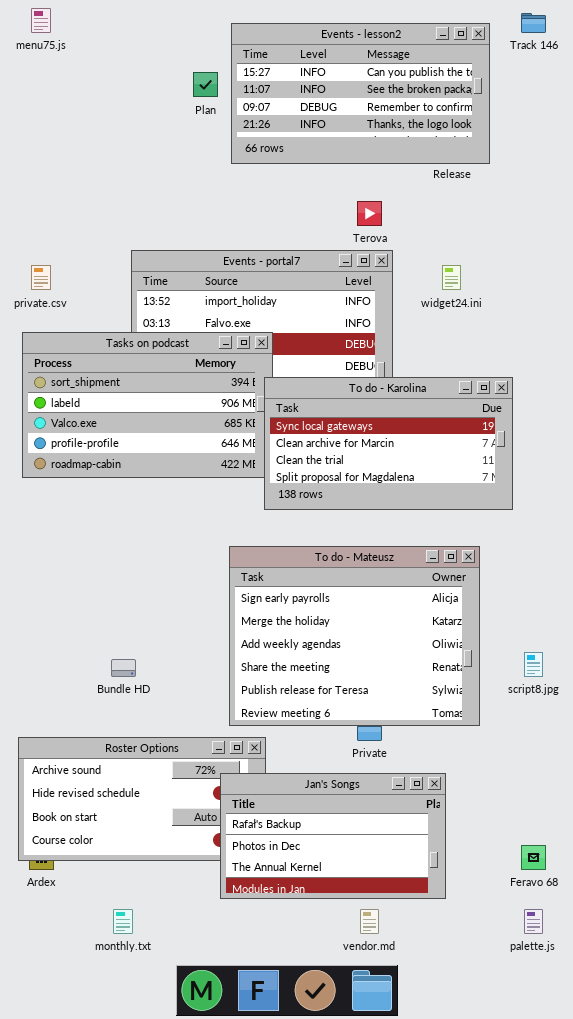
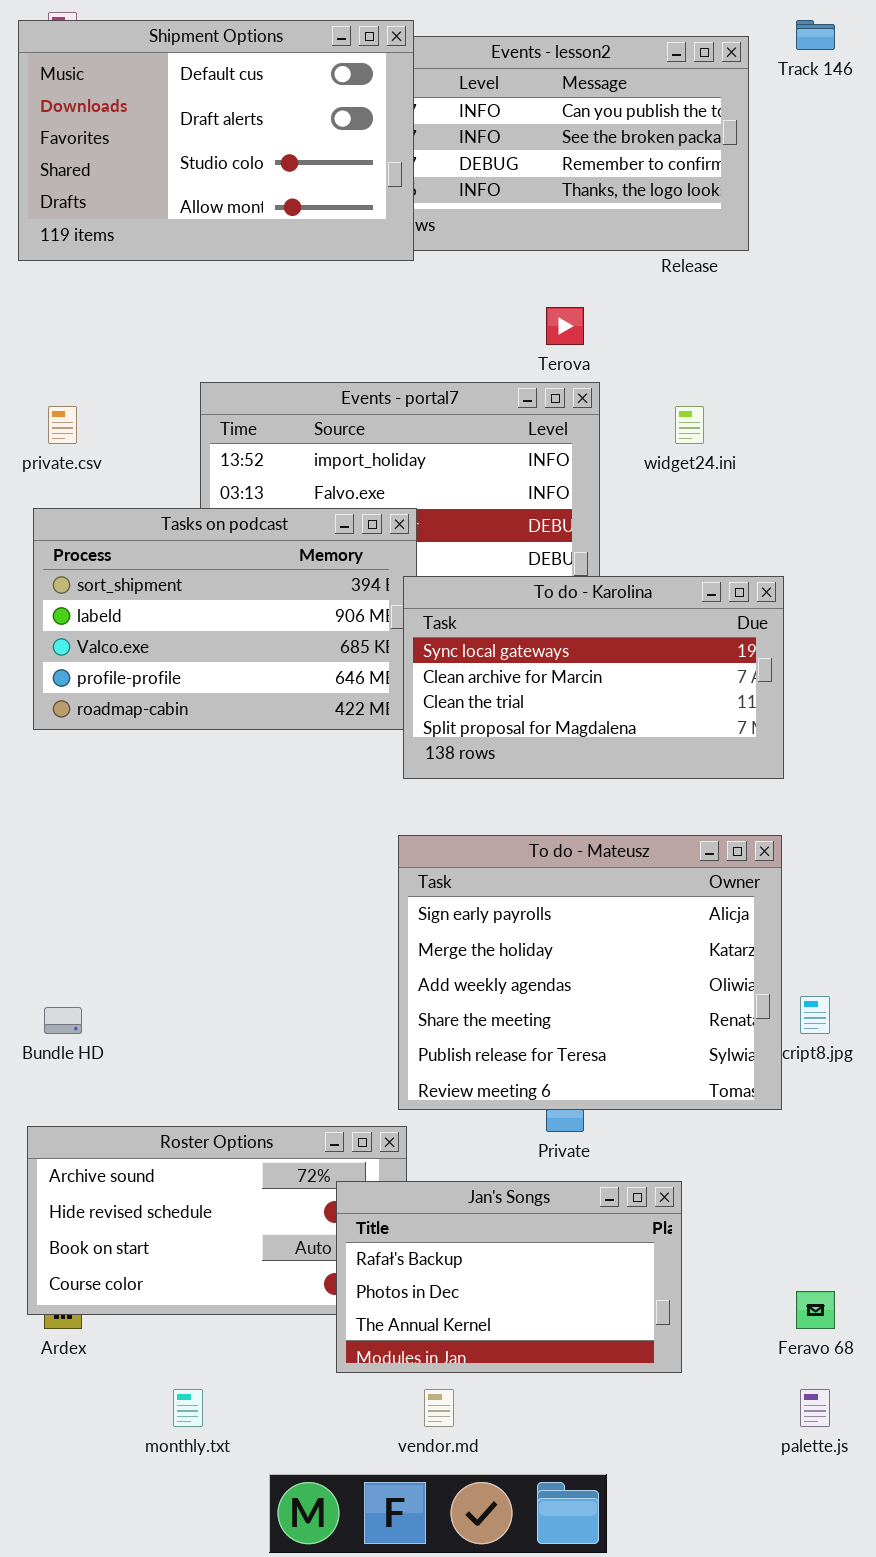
Shipment Options: none -> [18,20,414,261], opened
To do - Mateusz: [229,546,480,726] -> [398,835,782,1110], moved
Bundle HD: [111,659,136,677] -> [44,1007,82,1034], moved
vendor.md: [360,909,379,934] -> [424,1389,454,1427], moved

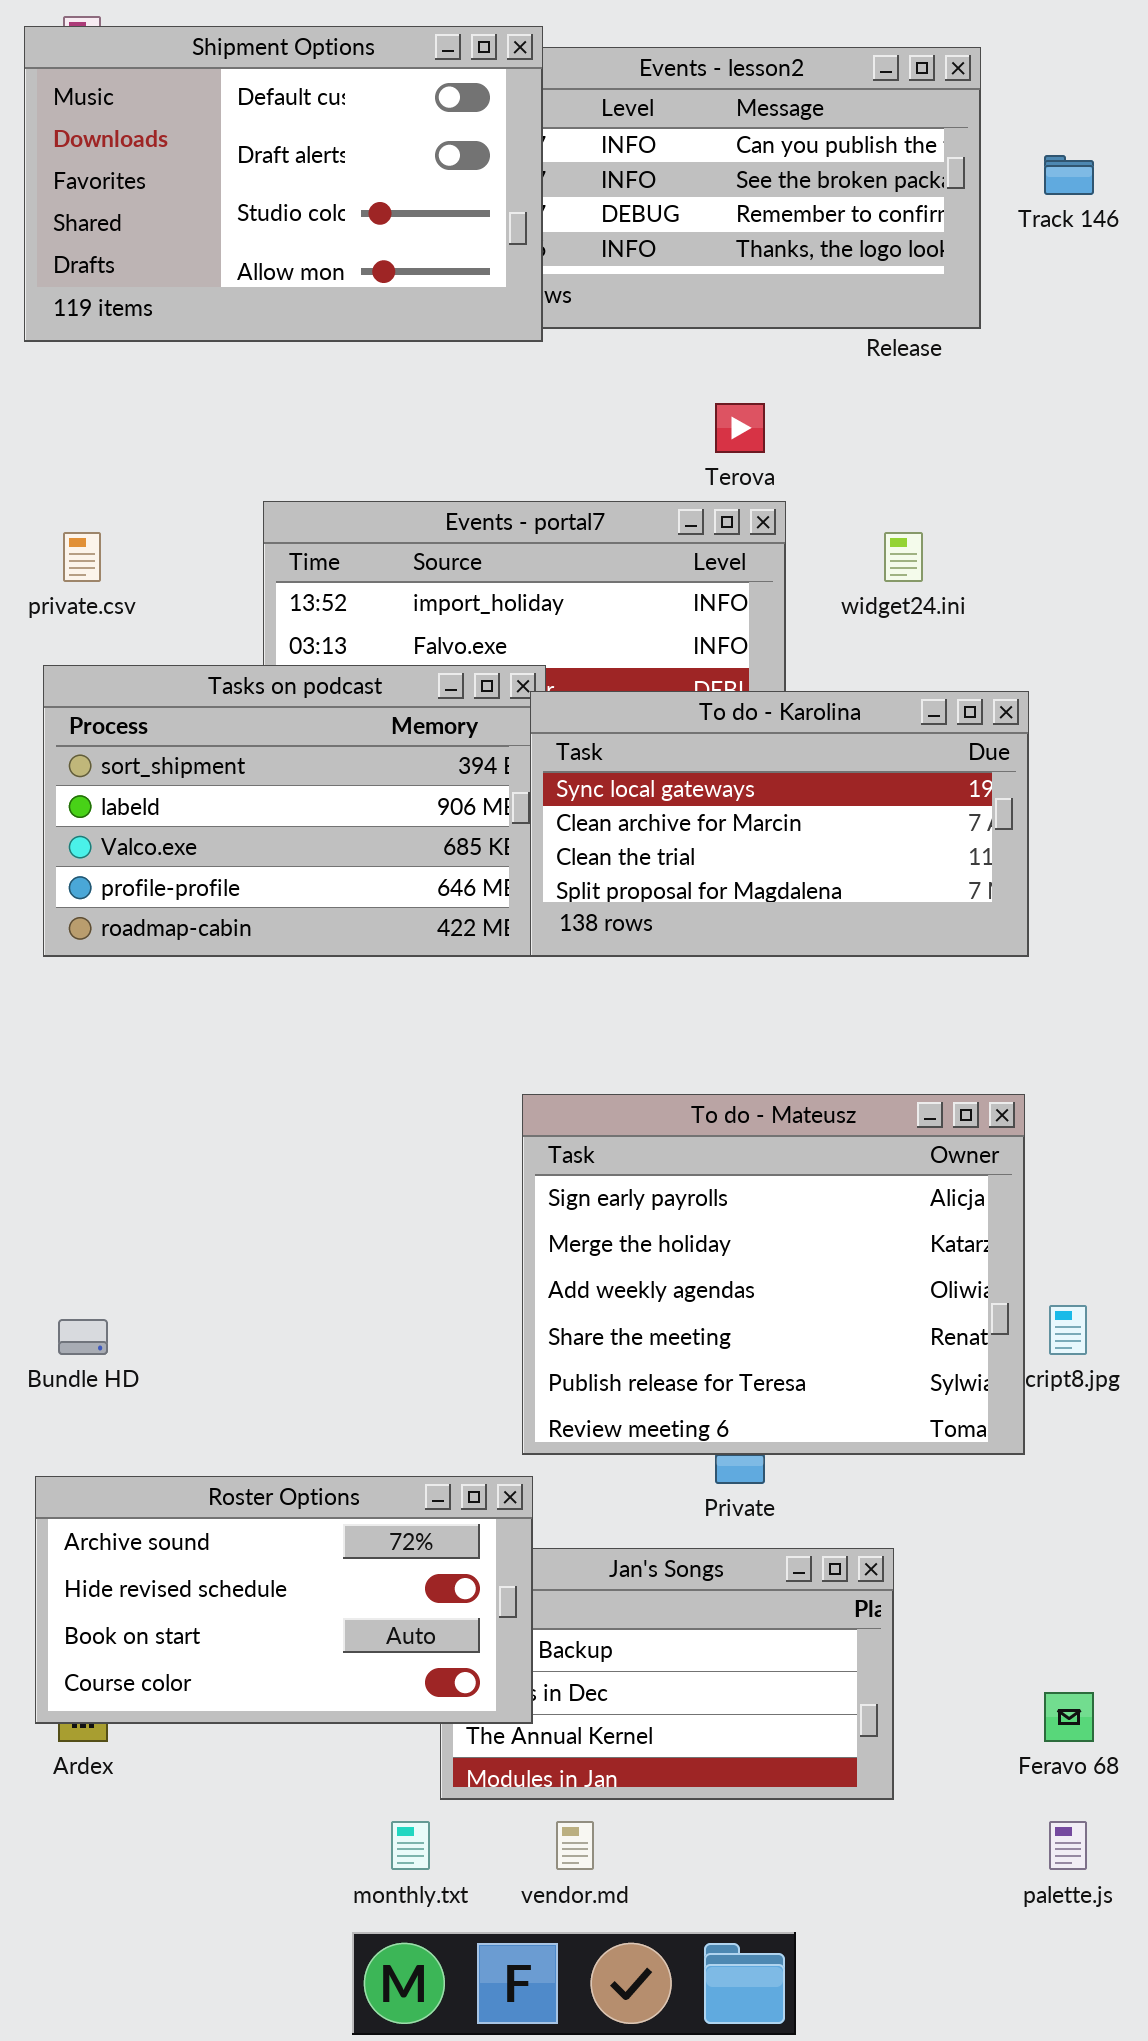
Track 146: [796,20,835,50] -> [1044,155,1094,195], moved
To do - Karolina: [403,576,784,779] -> [530,691,1029,957], moved
Roster Options: [27,1126,407,1315] -> [35,1476,533,1724], raised
monthly.txt: [173,1389,203,1427] -> [391,1821,430,1870], moved

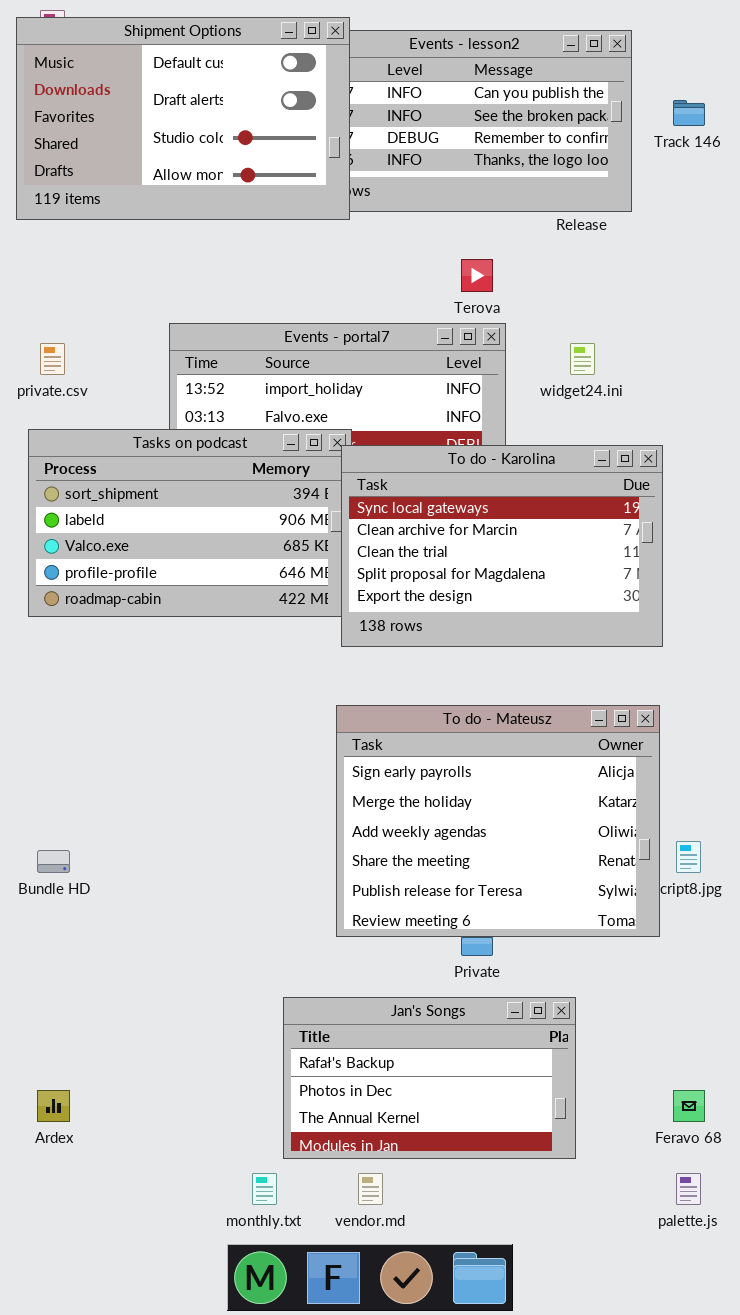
To do - Karolina: [530,691,1029,957] -> [341,445,663,647], resized
Roster Options: [35,1476,533,1724] -> none, closed

